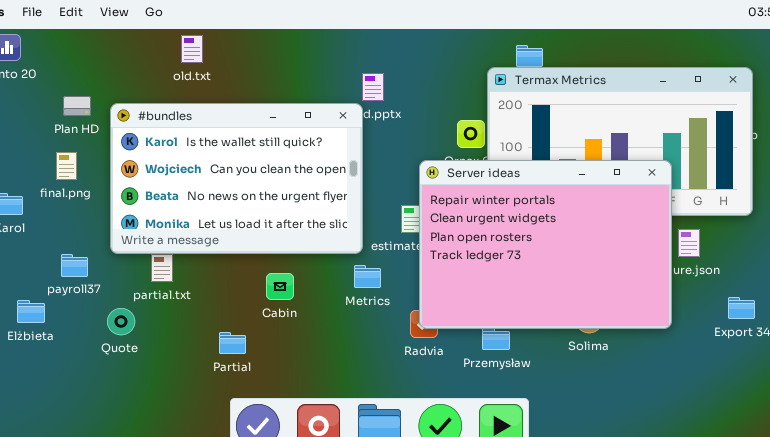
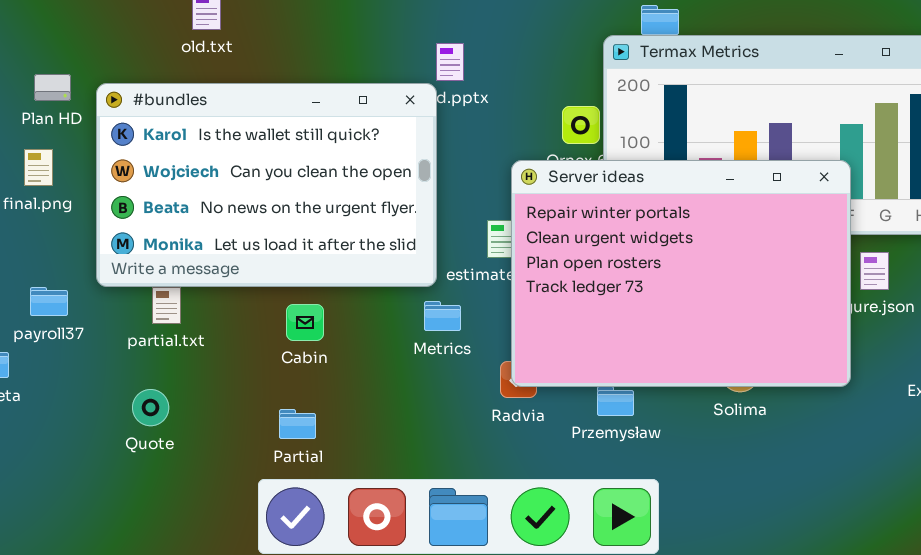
Cabin: [266,273,294,300] -> [286,304,324,341], moved
Quote: [107,308,135,335] -> [132,389,169,426], moved
Partial: [219,332,246,354] -> [279,409,316,439], moved

